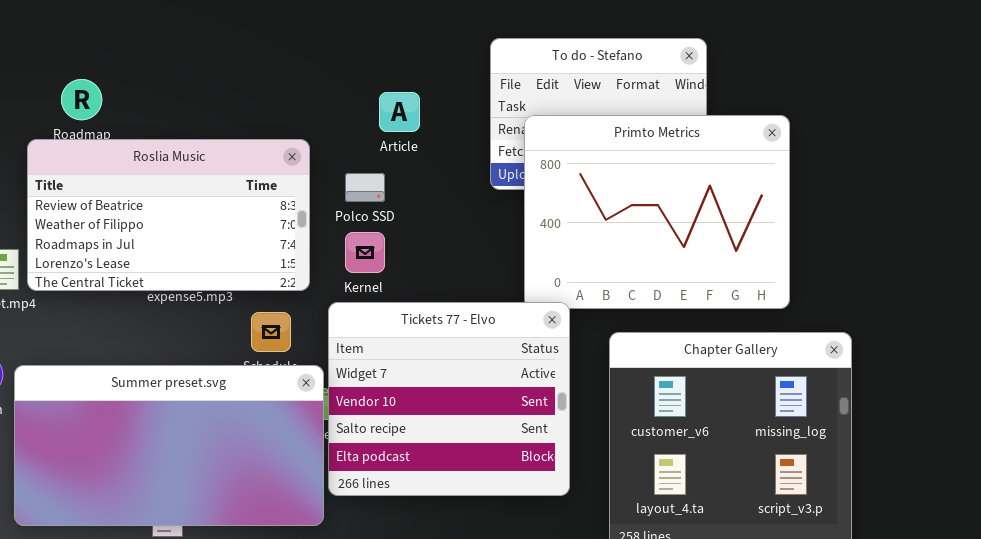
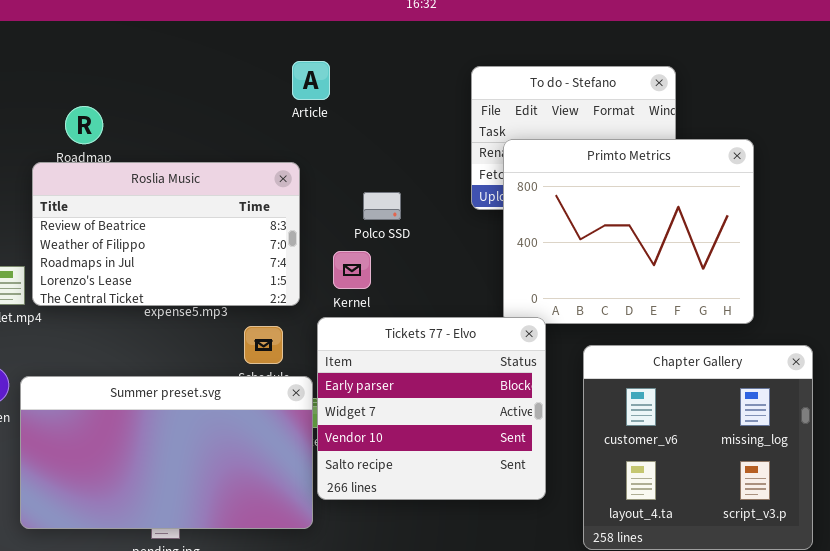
Article: [379,92,420,132] -> [292,61,330,100], moved
Polco SSD: [345,173,385,202] -> [363,192,401,220], moved
Tickets 77 - Elvo: [328,302,570,496] -> [317,317,546,500], scrolled up 1 row

